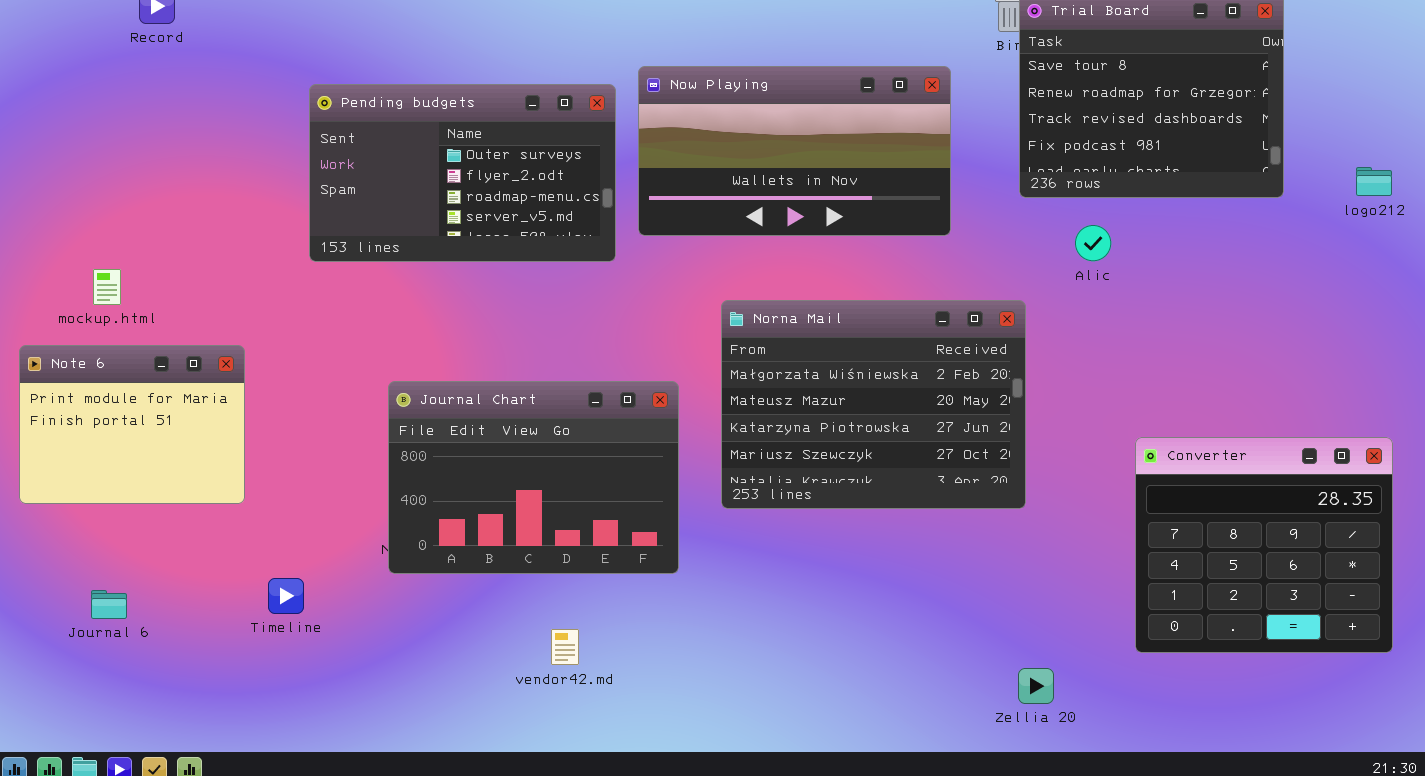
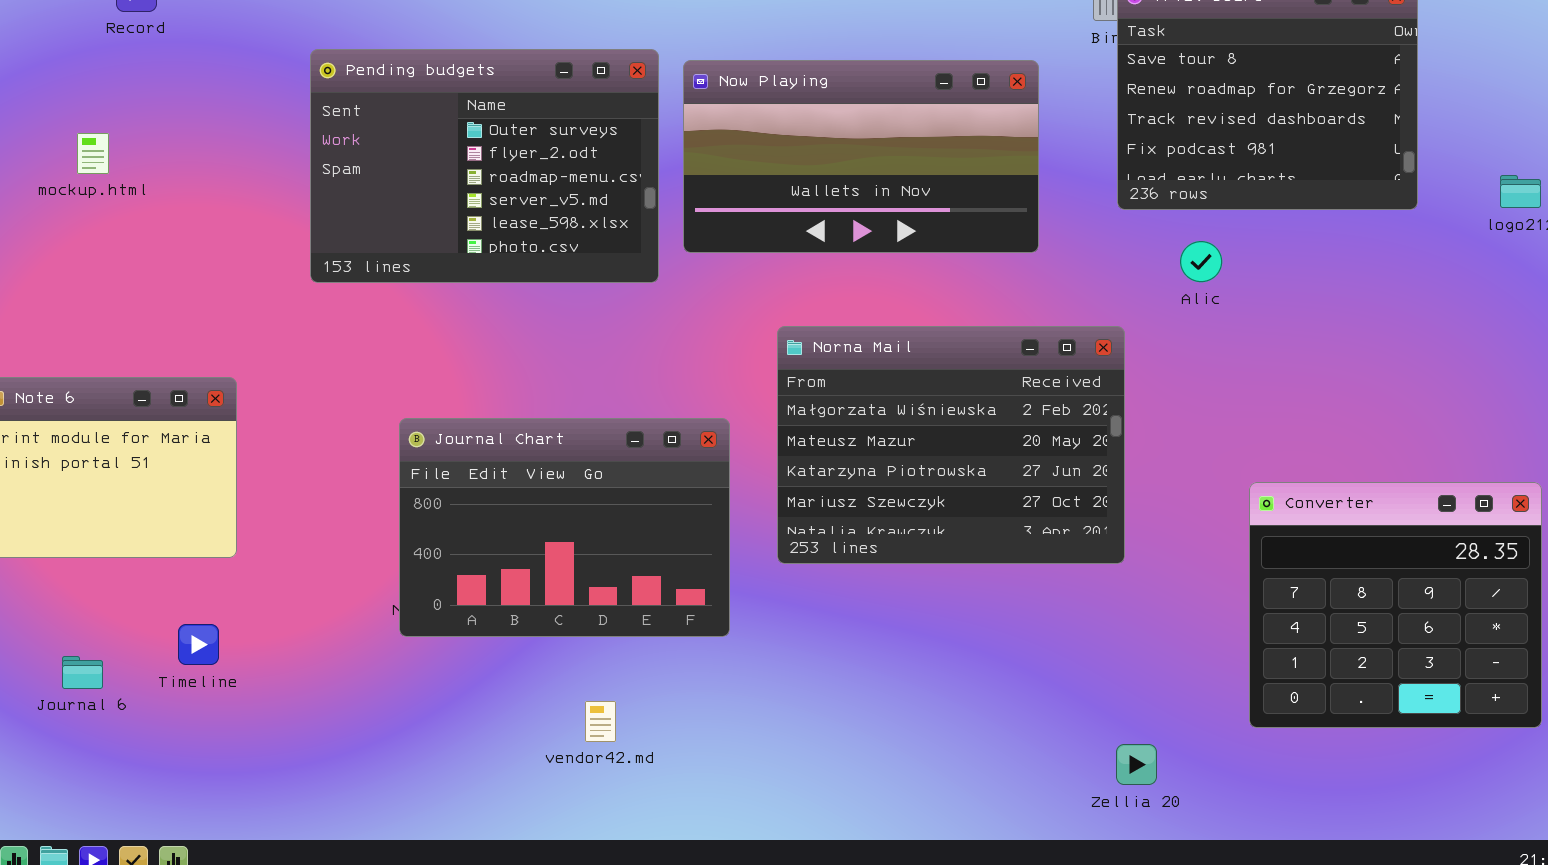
Pending budgets: [309,84,616,262] -> [310,49,659,283], resized
mockup.html: [93,269,121,305] -> [77,133,109,174], moved
Timeline: [268,578,304,614] -> [178,624,219,665], moved

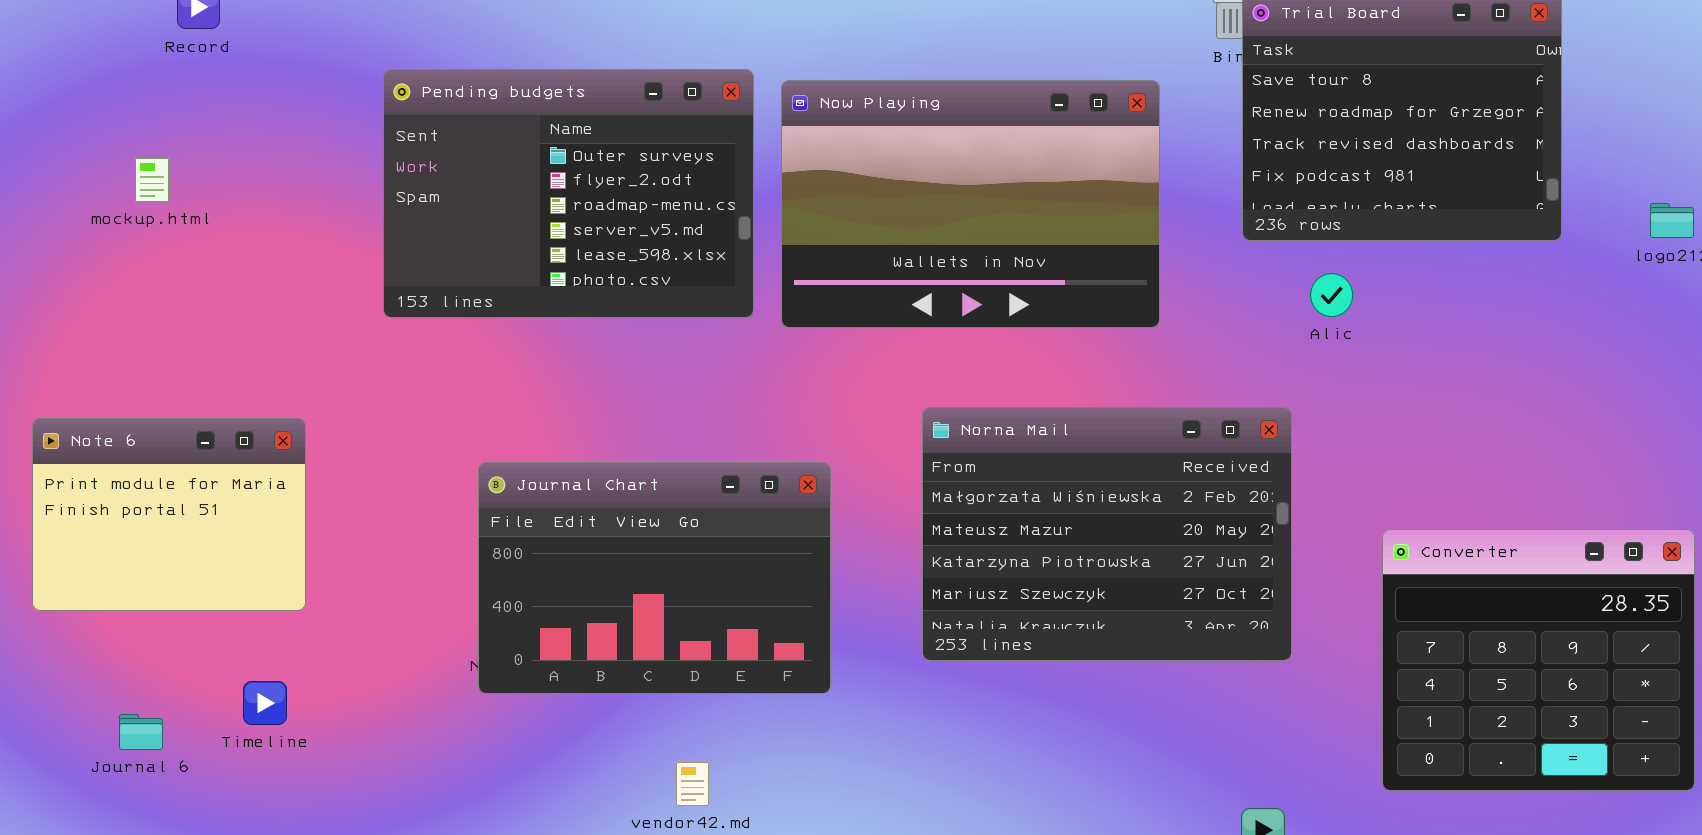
Now Playing: [683,60,1039,253] -> [781,80,1160,328], resized
Norna Mail: [777,326,1125,564] -> [922,407,1292,661], moved

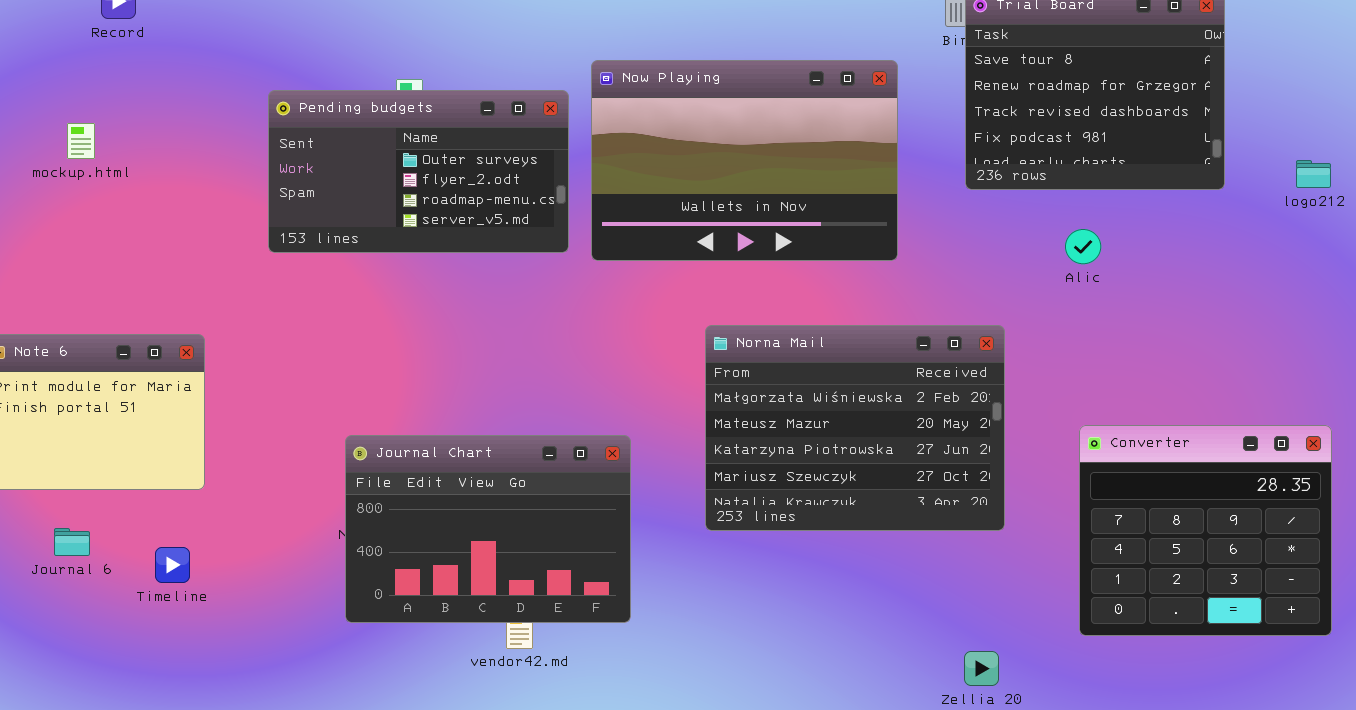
Pending budgets: [383,69,754,318] -> [268,90,569,253], resized
Alic: [1310,273,1353,317] -> [1065,229,1101,264], moved
Journal Chart: [478,462,831,694] -> [345,435,631,623], moved
Journal 6: [119,714,163,750] -> [54,528,90,556], moved

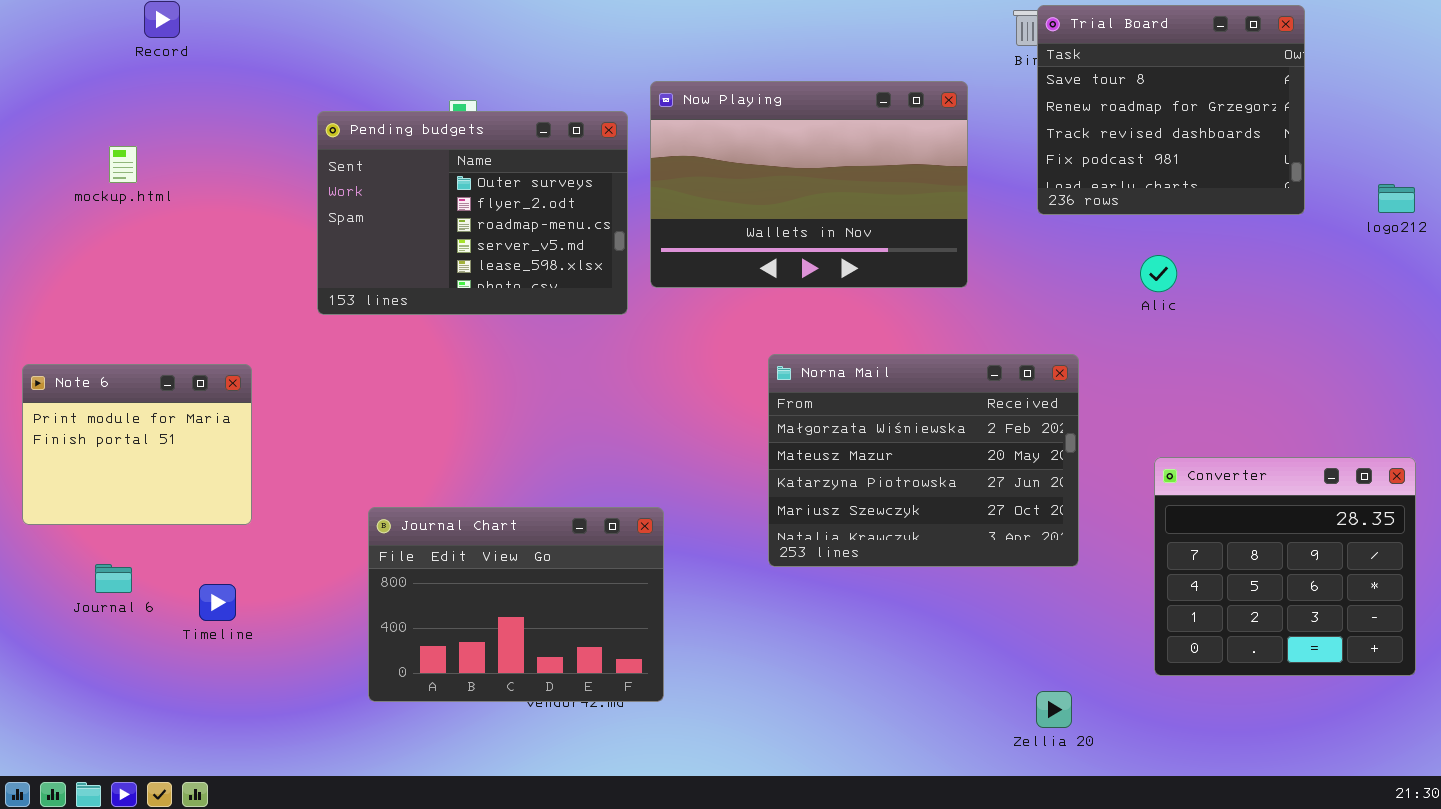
Pending budgets: [268,90,569,253] -> [317,111,628,315], resized
Journal Chart: [345,435,631,623] -> [368,507,664,702], moved

